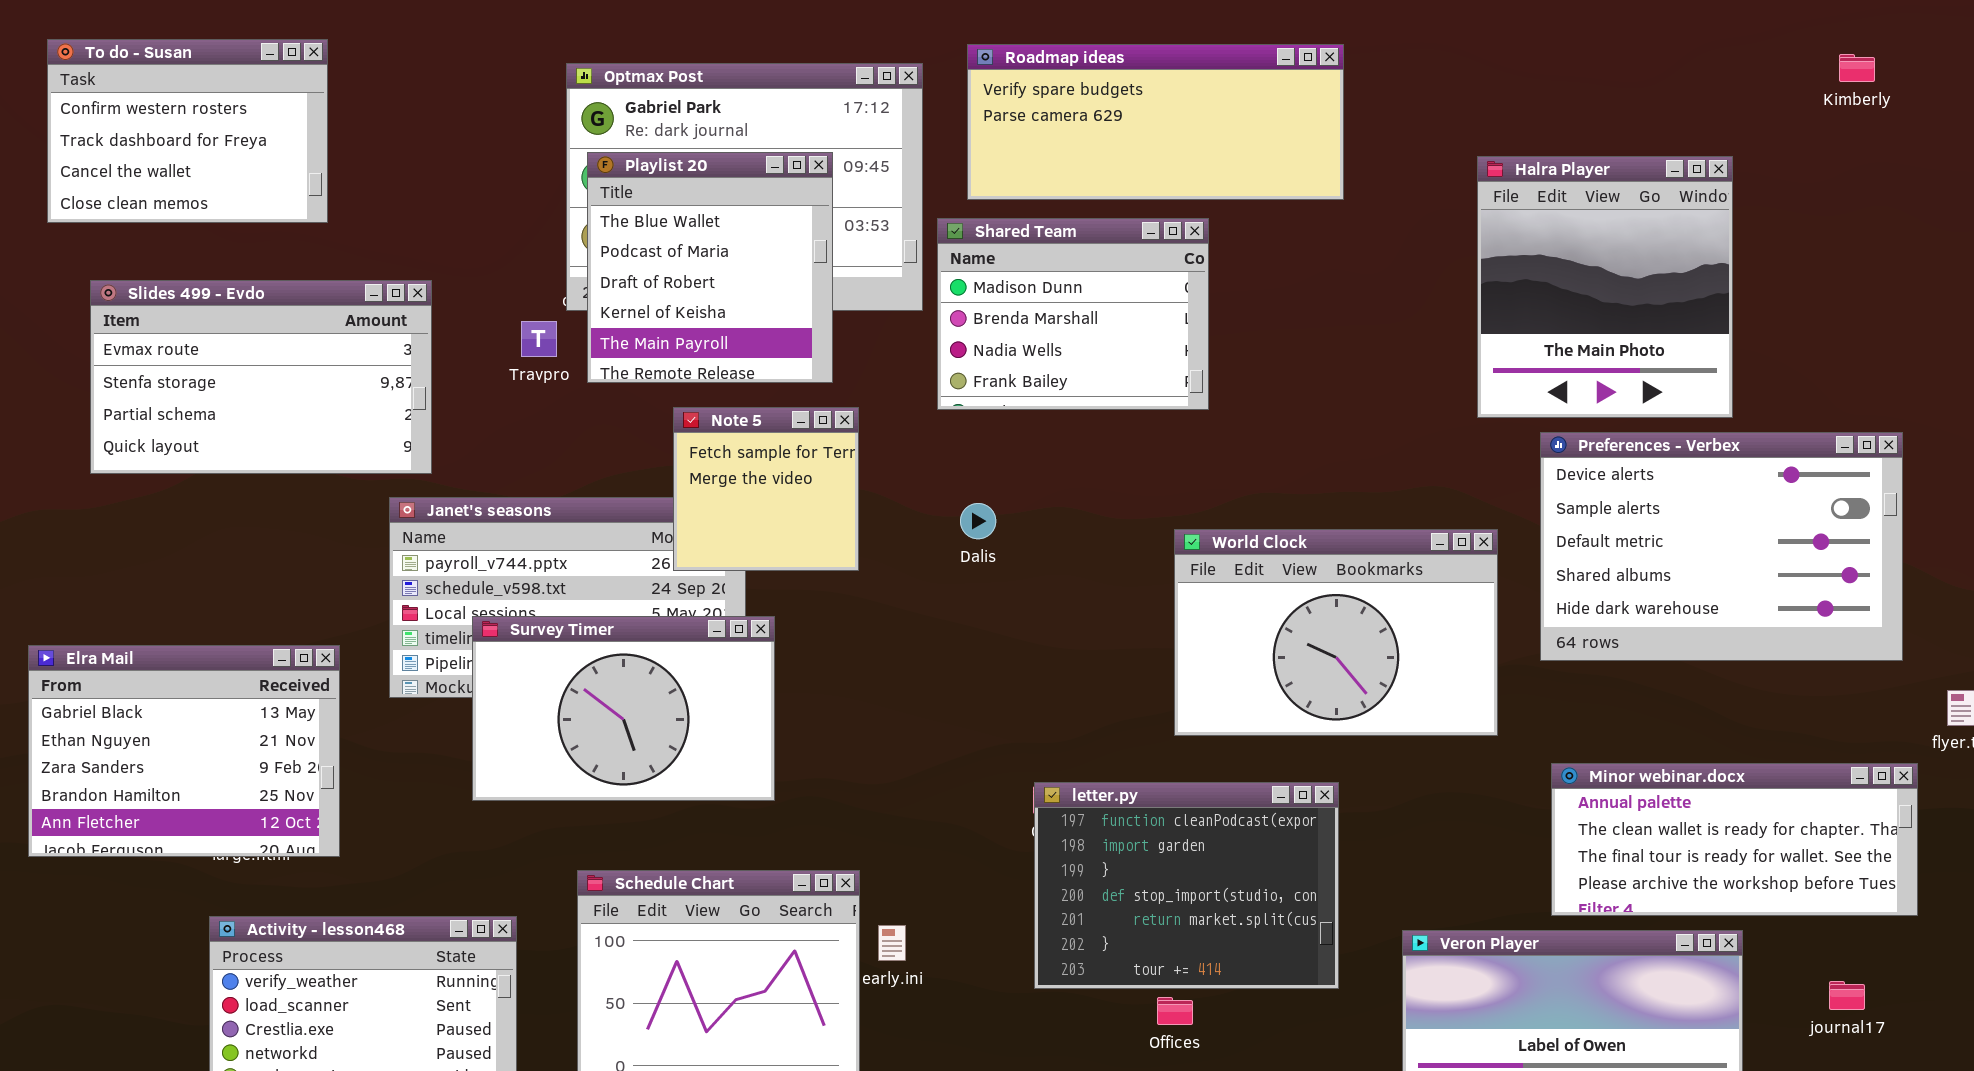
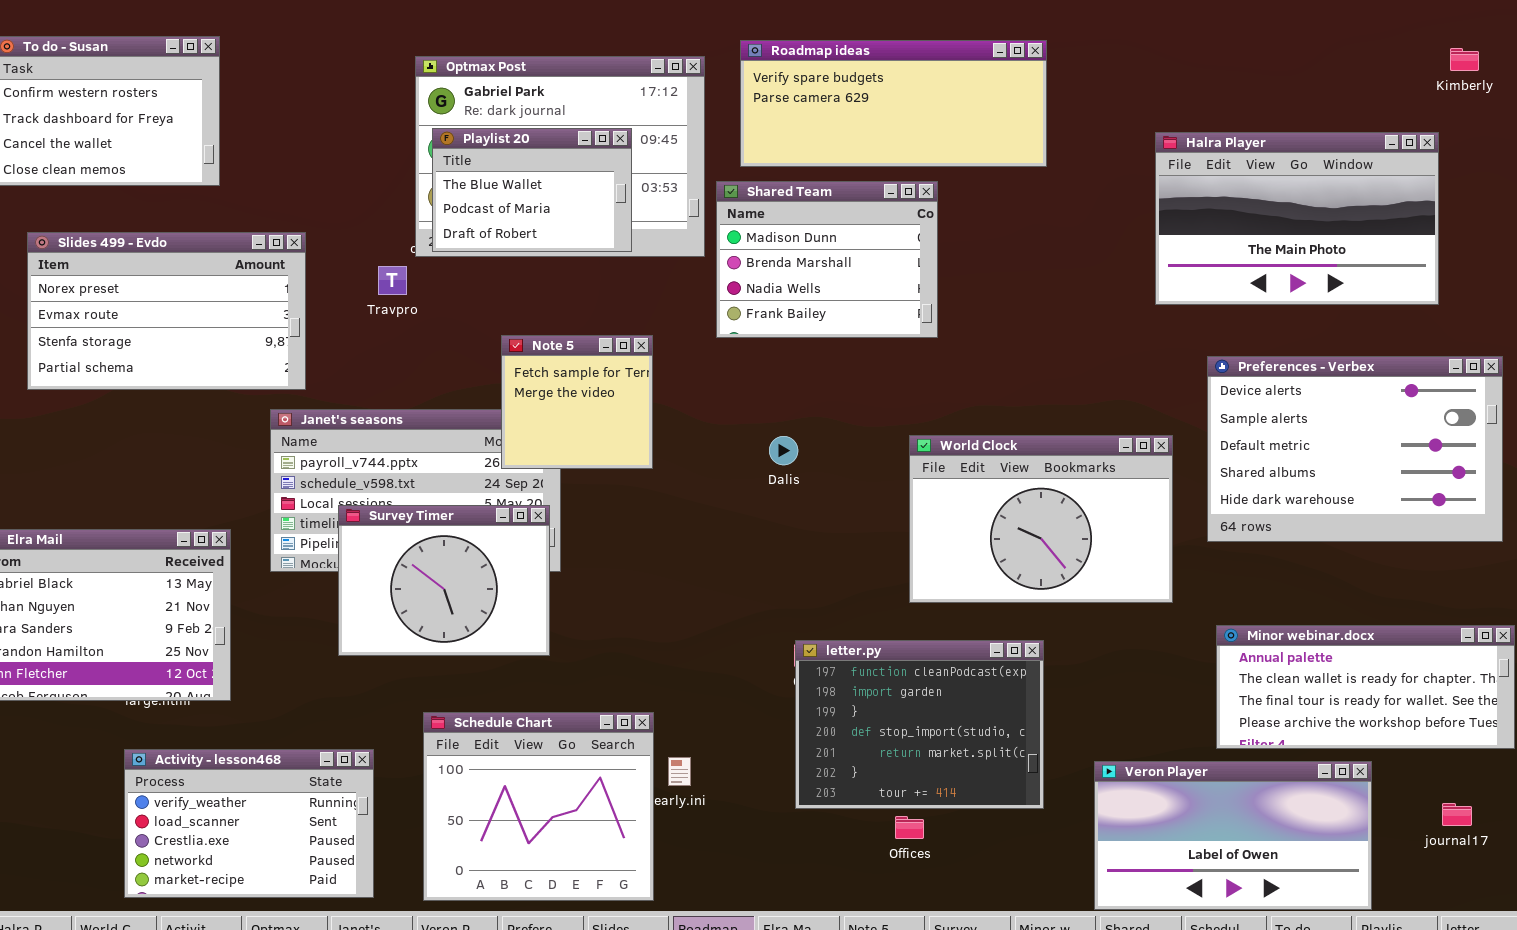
Playlist 20: [587,152,833,383] -> [432,128,632,252], resized
Halra Player: [1477,156,1733,418] -> [1155,132,1439,305], resized
Slides 499 - Evdo: [90,280,432,474] -> [27,232,306,390], scrolled up 1 row
Dalis: [960,503,996,539] -> [769,436,798,465], moved
Survey Timer: [472,616,775,801] -> [338,505,550,656], resized

